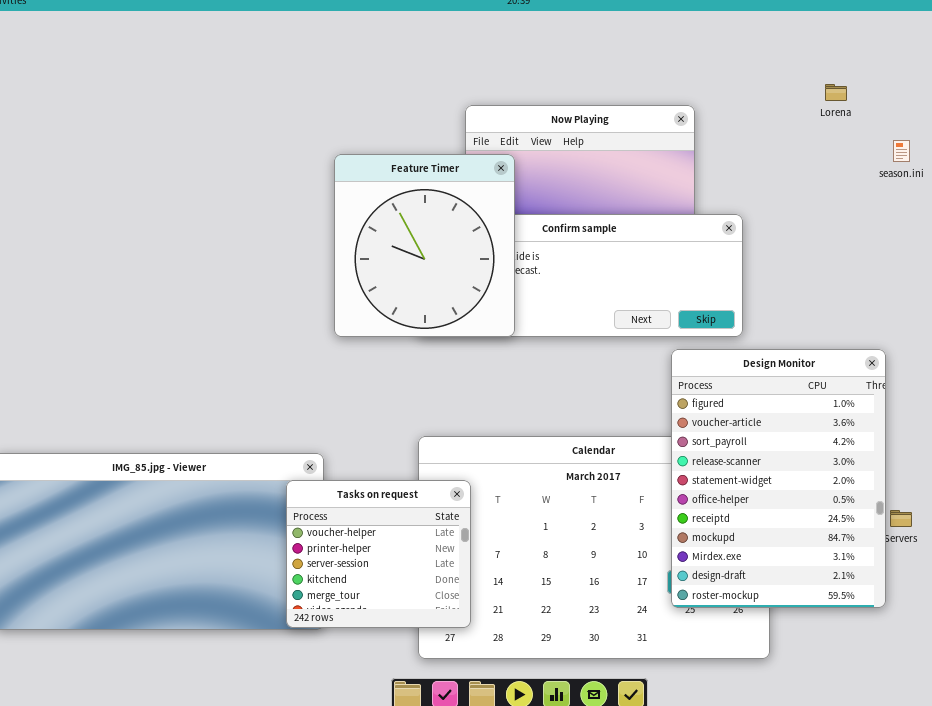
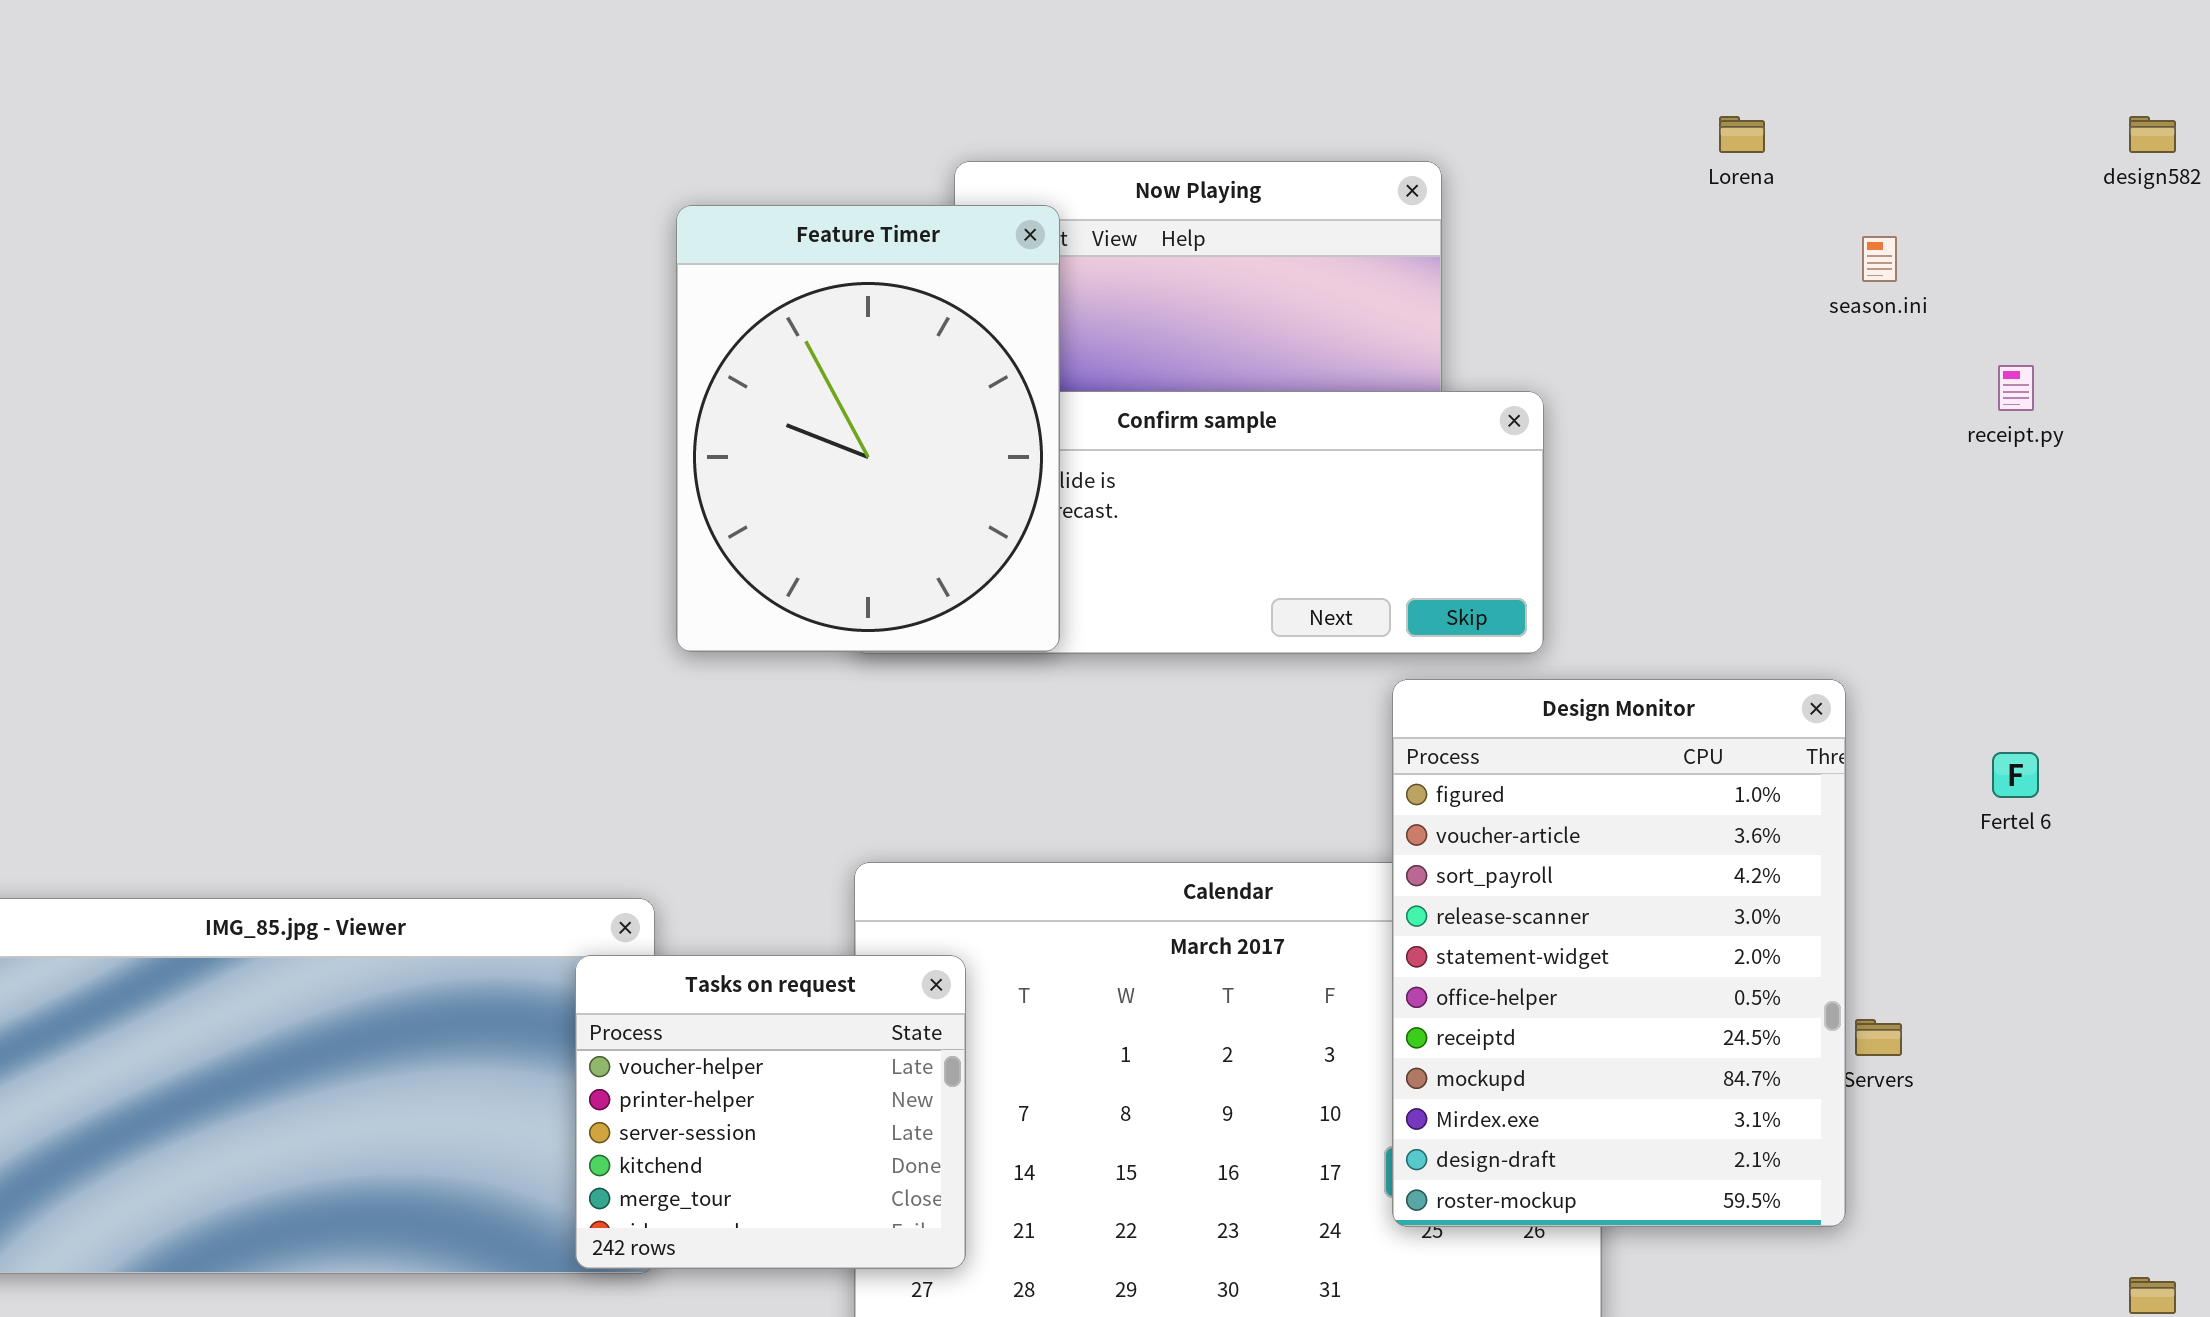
Feature Timer: [334,154,515,337] -> [676,205,1060,652], resized

